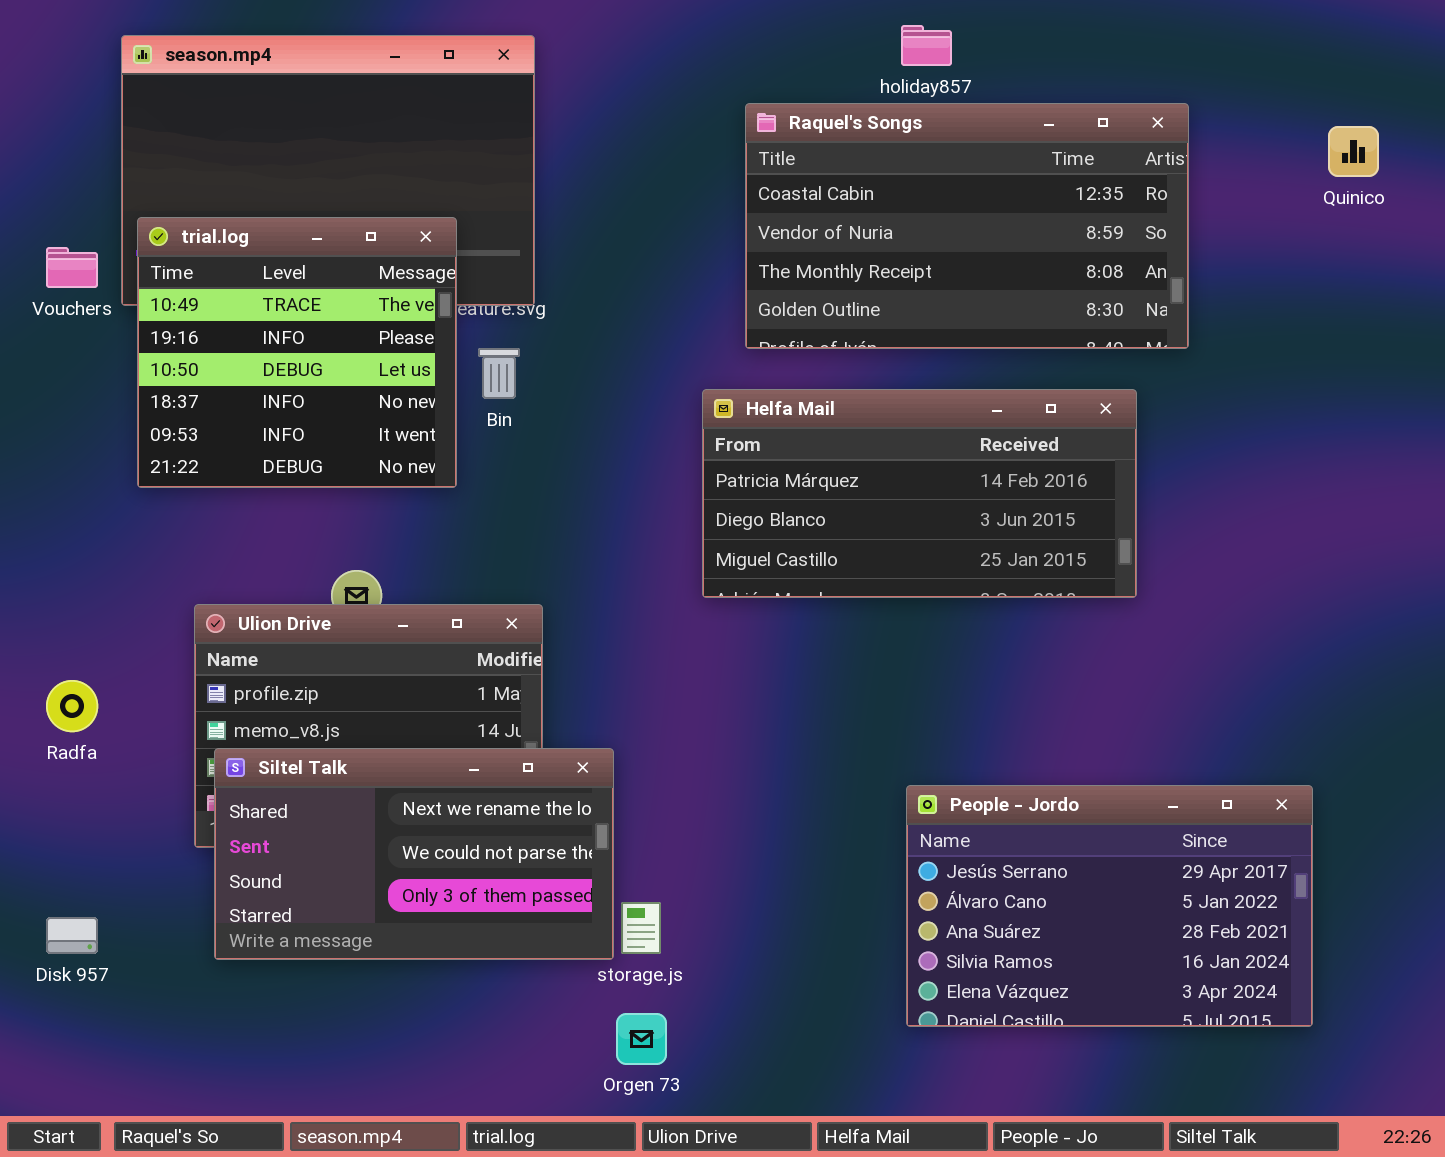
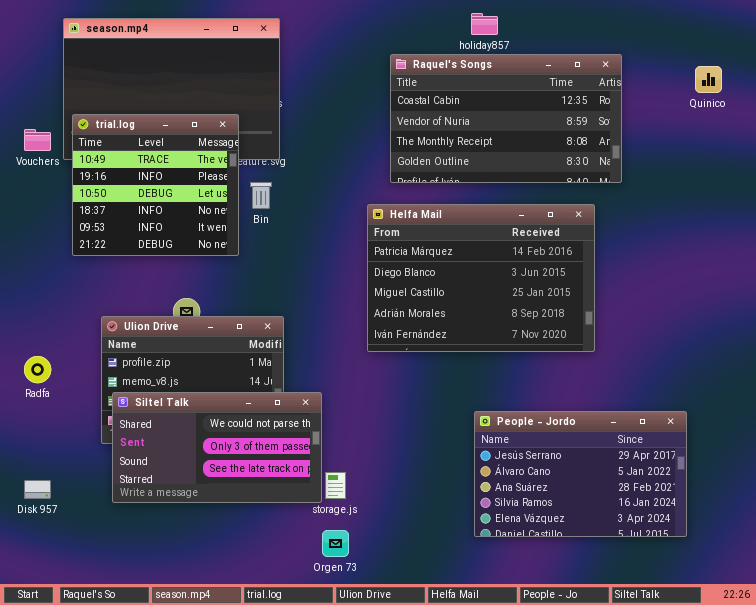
Helfa Mail: [702,389,1137,598] -> [367,204,595,352], resized
Siltel Talk: [214,748,614,960] -> [112,392,322,503], scrolled down 1 row

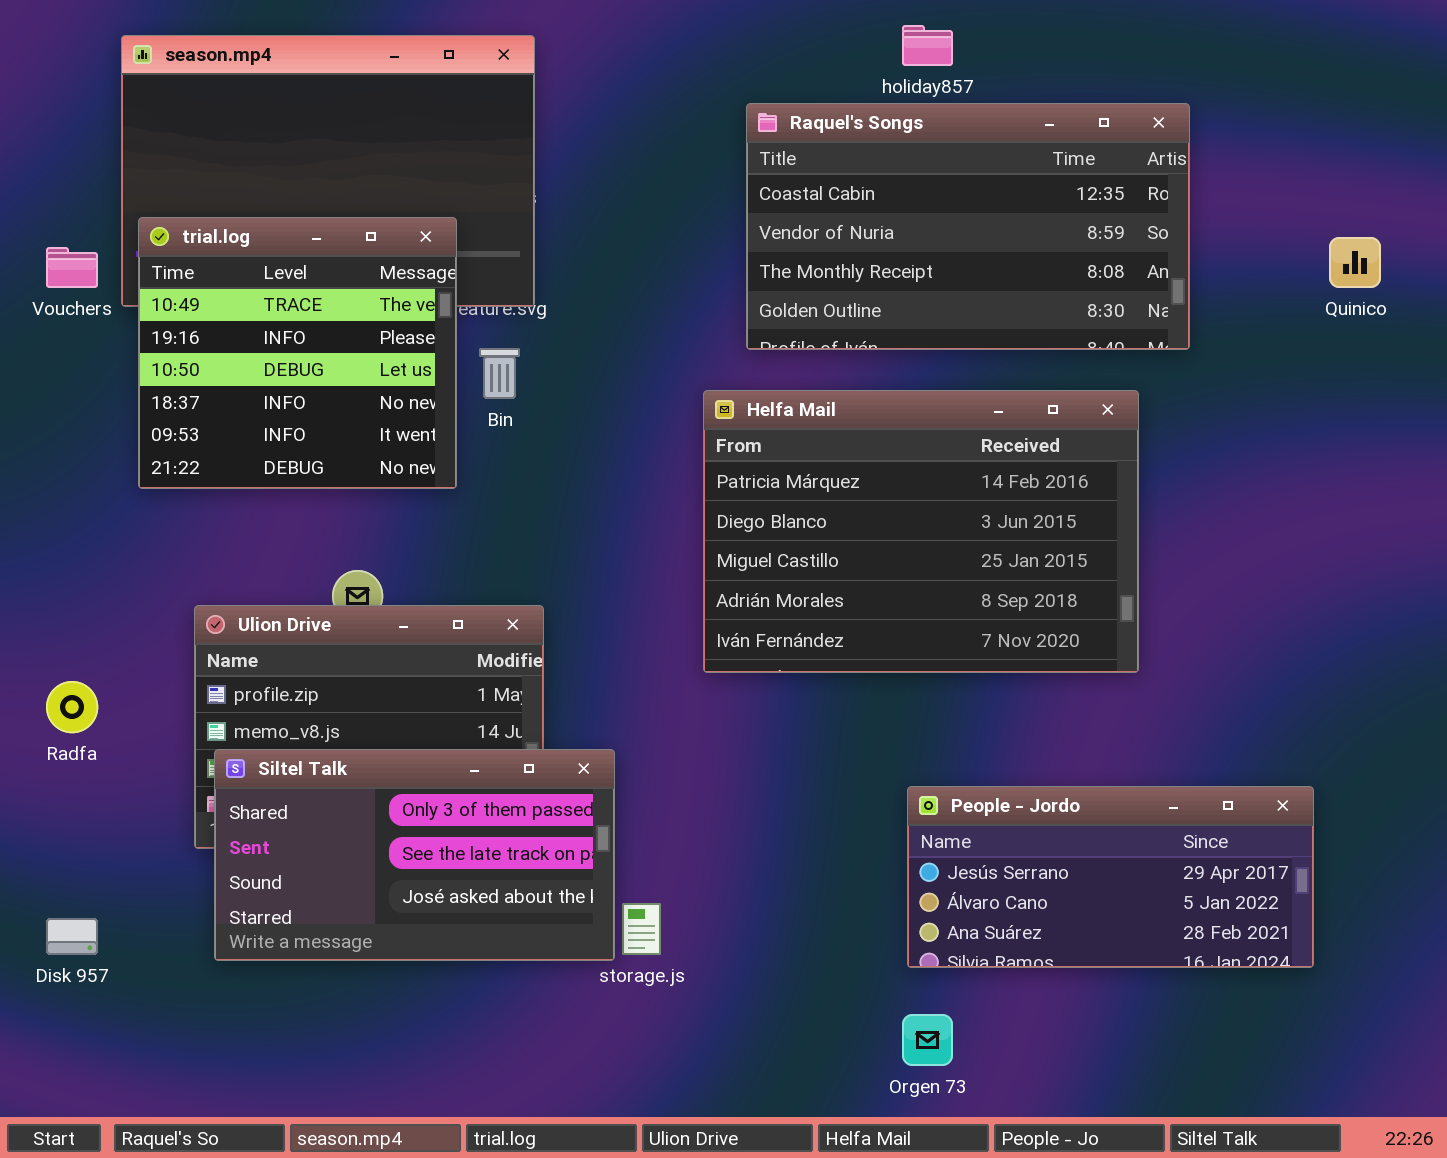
Quinico: [695,66,722,93] -> [1329,237,1381,288], moved
Siltel Talk: [112,392,322,503] -> [214,749,615,961], scrolled down 1 row
People - Jordo: [474,411,687,537] -> [907,786,1314,968], resized
Orgen 73: [322,530,349,557] -> [902,1014,953,1066], moved

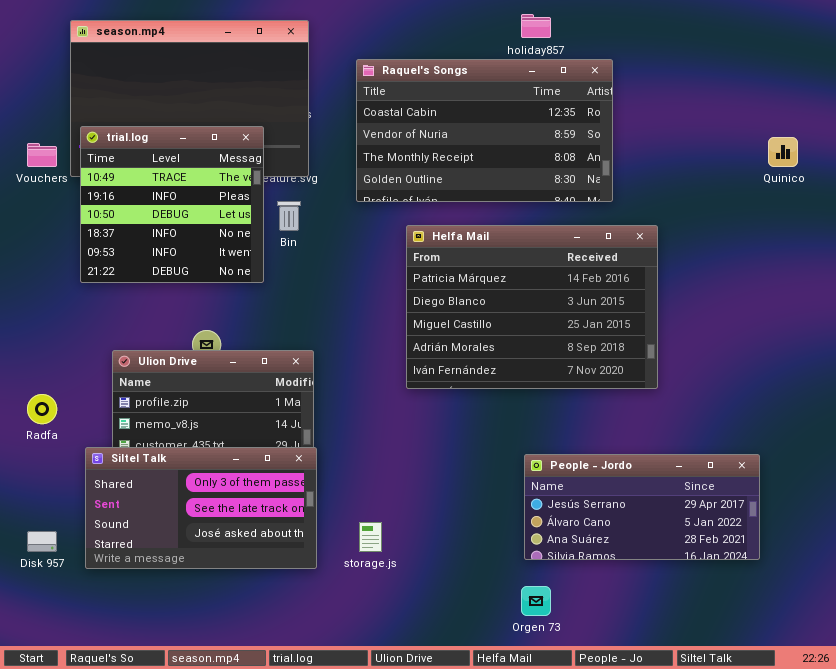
Raquel's Songs: [746,103,1190,350] -> [356,59,613,202], moved
Siltel Talk: [214,749,615,961] -> [85,447,317,569], moved

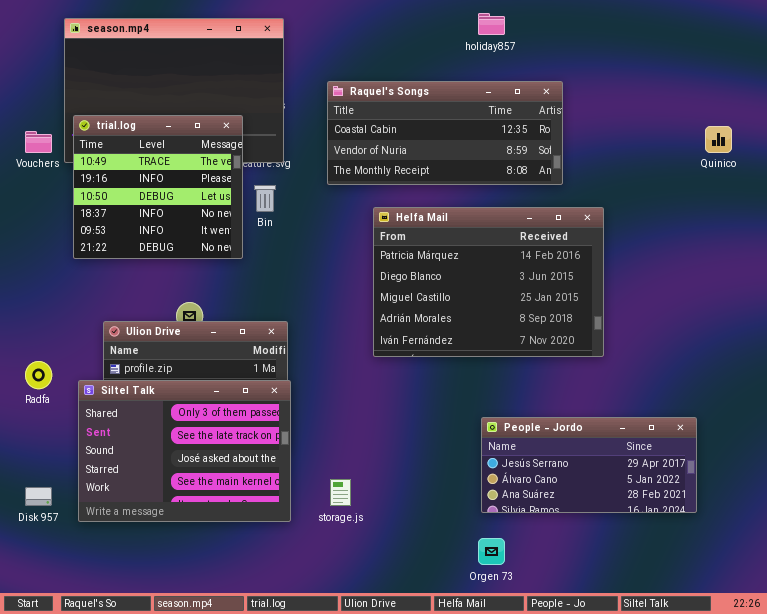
Raquel's Songs: [356,59,613,202] -> [327,81,563,185], resized
Siltel Talk: [85,447,317,569] -> [78,380,291,522], resized

